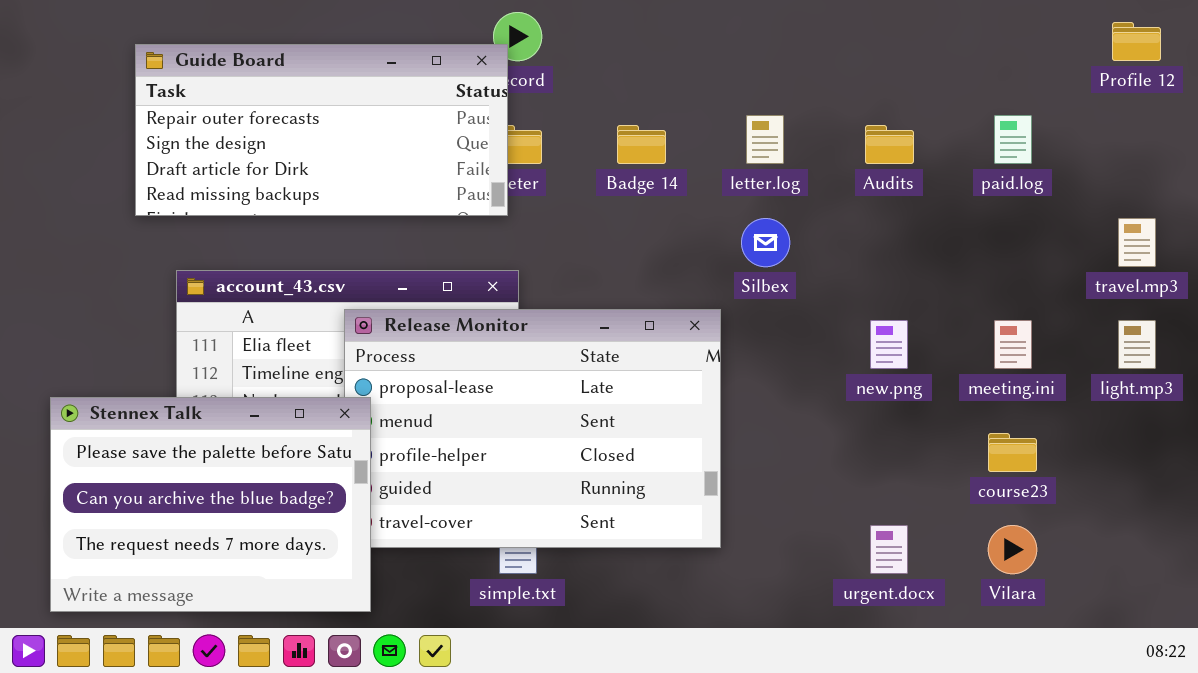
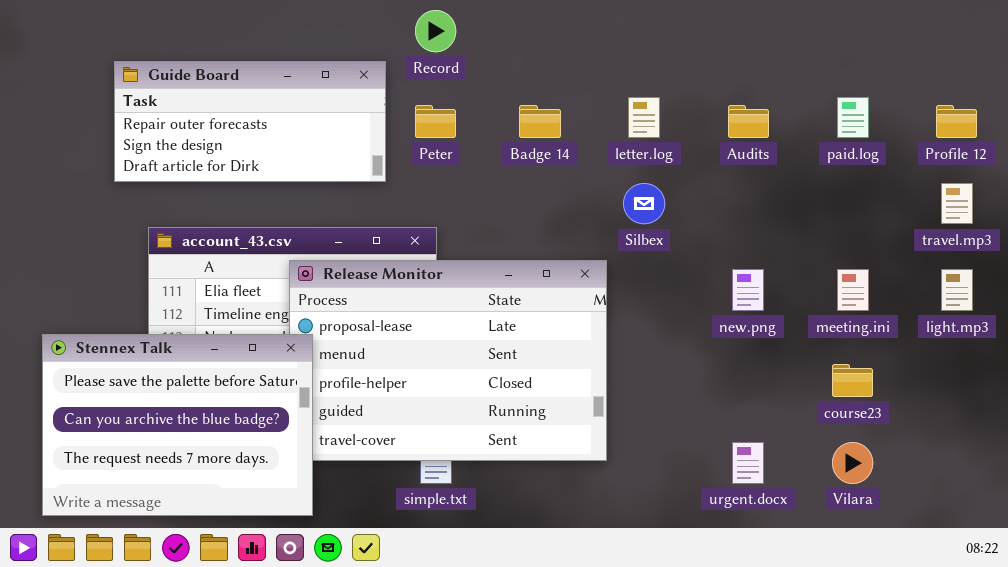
Profile 12: [1112,22,1161,61] -> [936,105,977,138], moved
Guide Board: [135,44,508,216] -> [114,61,386,182], resized

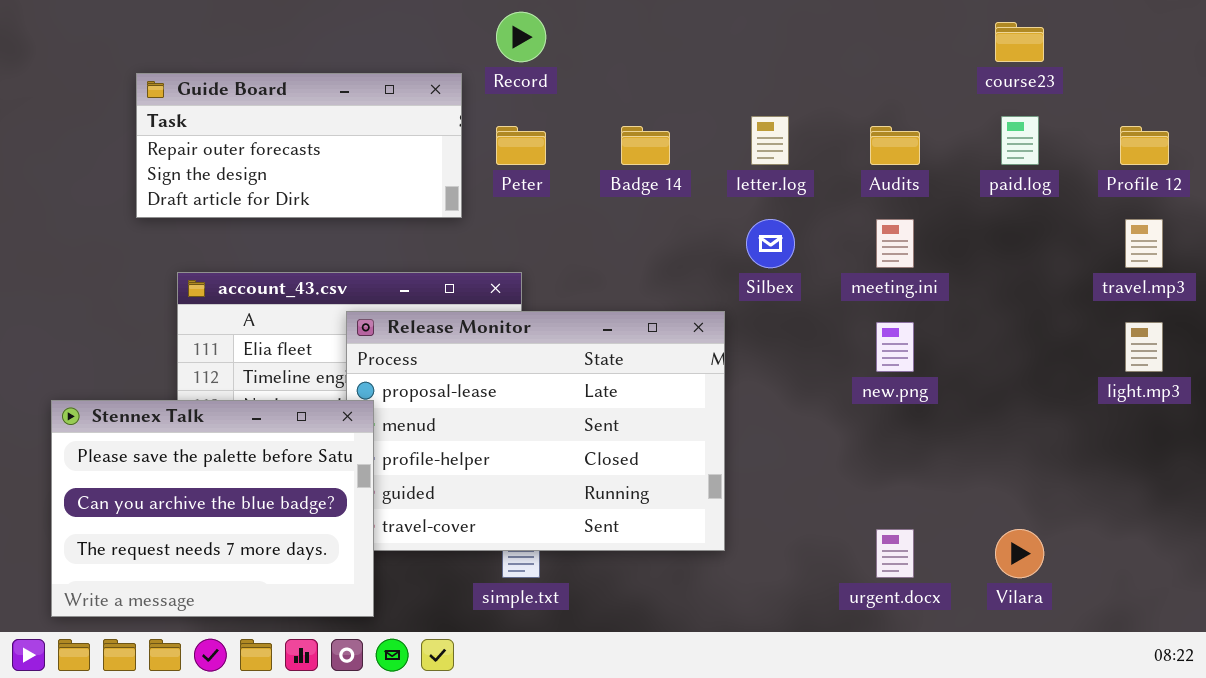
meeting.ini: [837,269,869,311] -> [876,219,914,268], moved
course23: [832,364,873,397] -> [995,22,1044,62], moved

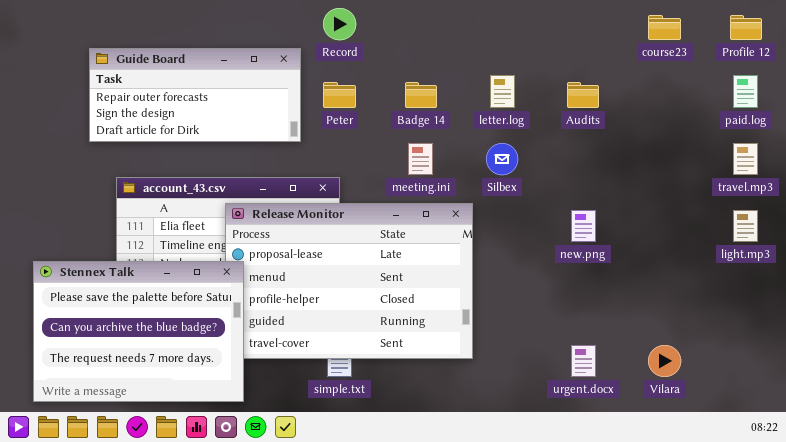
paid.log: [1001,116,1039,165] -> [733,75,758,108], moved
Profile 12: [1120,126,1169,165] -> [730,15,762,40], moved
meeting.ini: [876,219,914,268] -> [408,143,433,175], moved

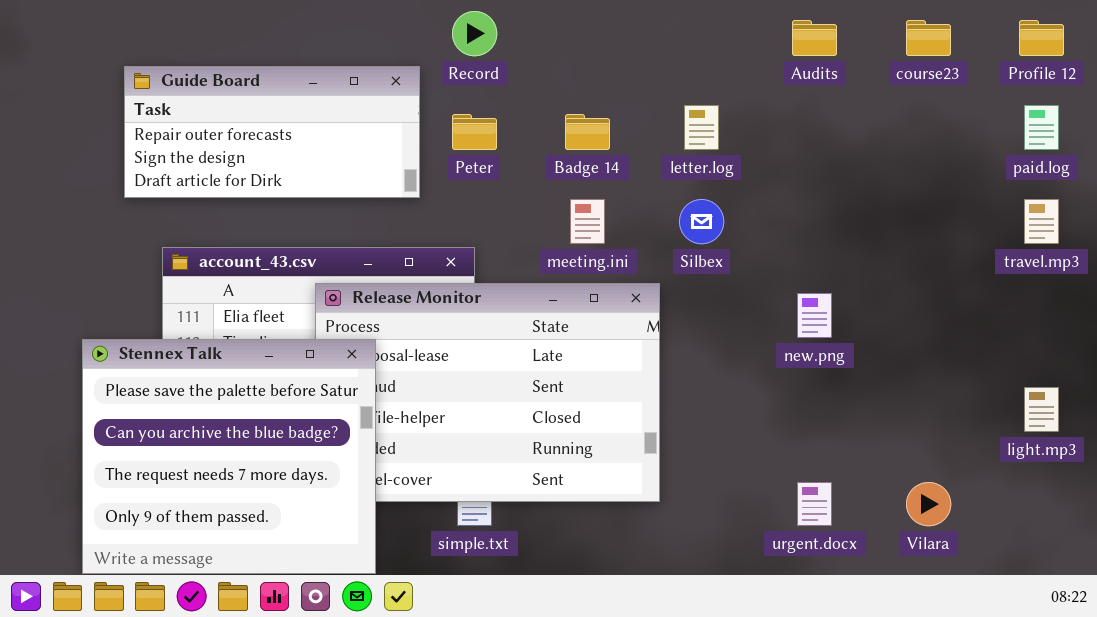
Audits: [567,82,599,108] -> [792,20,837,56], moved
light.mp3: [733,210,758,242] -> [1024,387,1059,432], moved
Stennex Talk: [33,261,244,402] -> [82,339,376,574], moved, resized

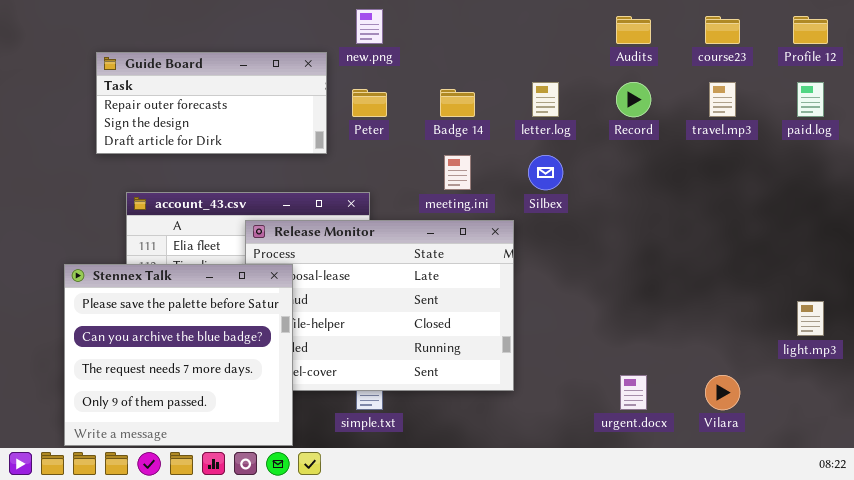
Record: [452,11,497,56] -> [616,82,651,117], moved
travel.mp3: [1024,199,1059,244] -> [709,82,736,117], moved
new.png: [797,293,832,338] -> [356,9,383,44], moved

